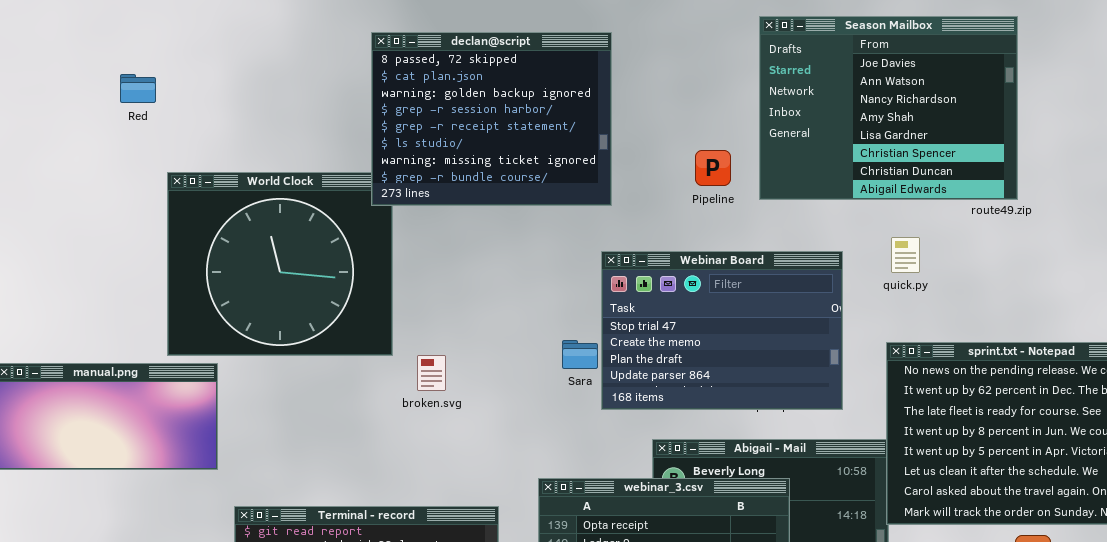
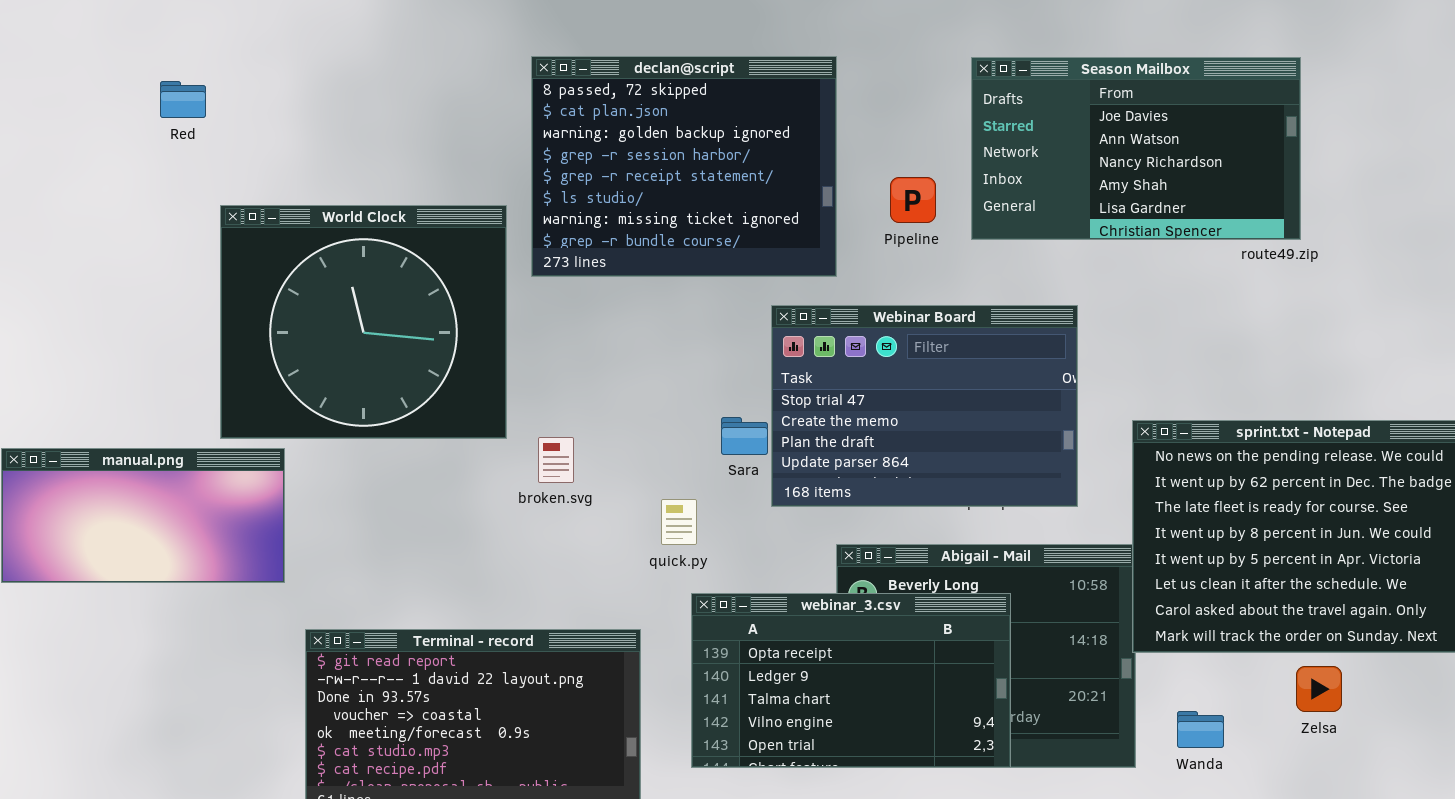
Season Mailbox: [759,16,1018,200] -> [971,57,1301,240], resized
declan@script: [371,32,612,206] -> [531,56,837,277], moved
quick.py: [891,237,920,273] -> [661,499,697,545], moved

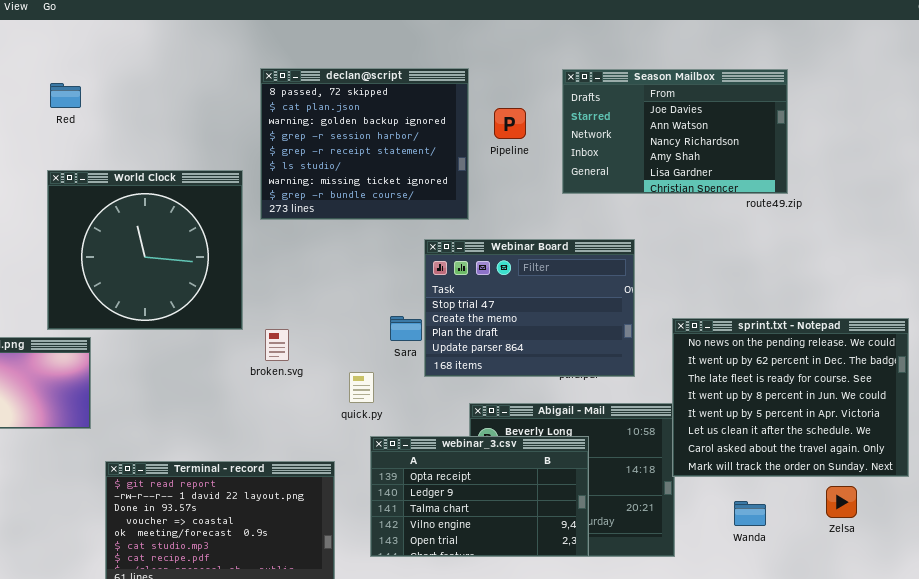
Red: [160,81,206,118] -> [50,83,81,108], moved
Pipeline: [890,177,936,223] -> [494,108,526,139], moved
Zelsa: [1296,666,1342,712] -> [826,486,857,518], moved
Wanda: [1177,711,1224,748] -> [734,501,766,526], moved

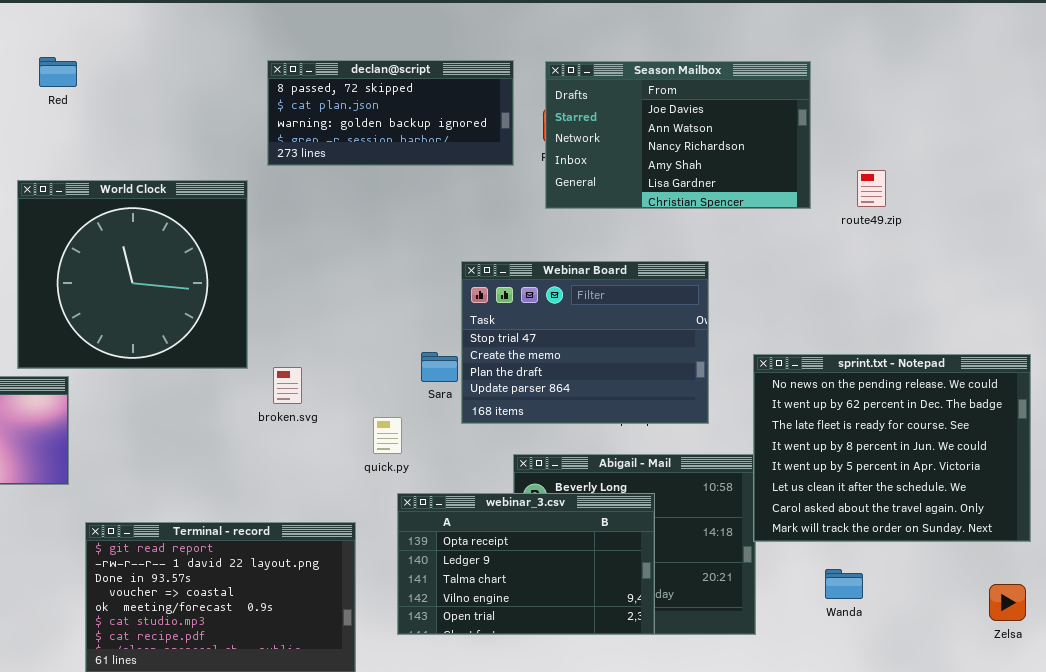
declan@script: [260,68,469,220] -> [267,60,514,166], resized
Season Mailbox: [562,69,788,194] -> [545,61,811,209], moved
Red: [50,83,81,108] -> [39,57,77,87], moved
Zelsa: [826,486,857,518] -> [989,584,1026,621], moved

